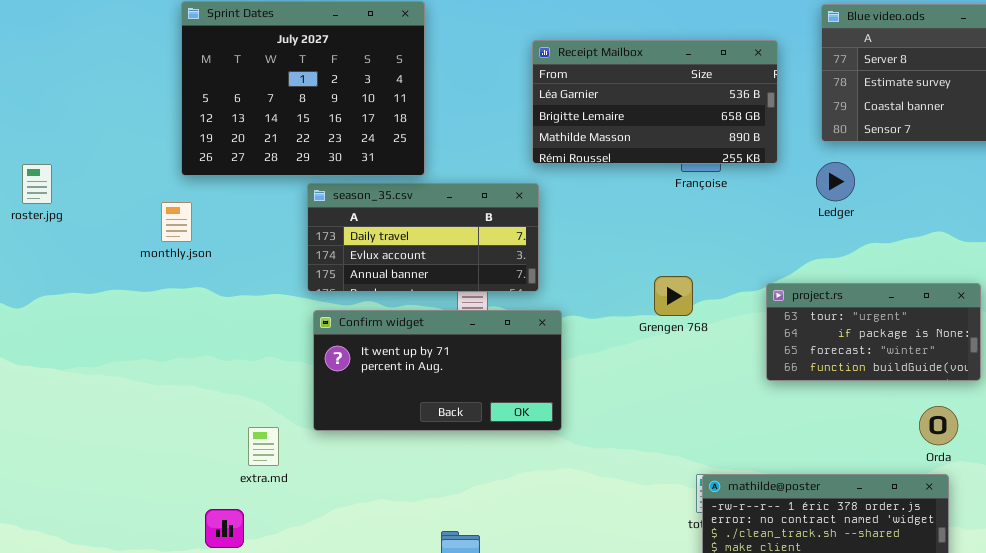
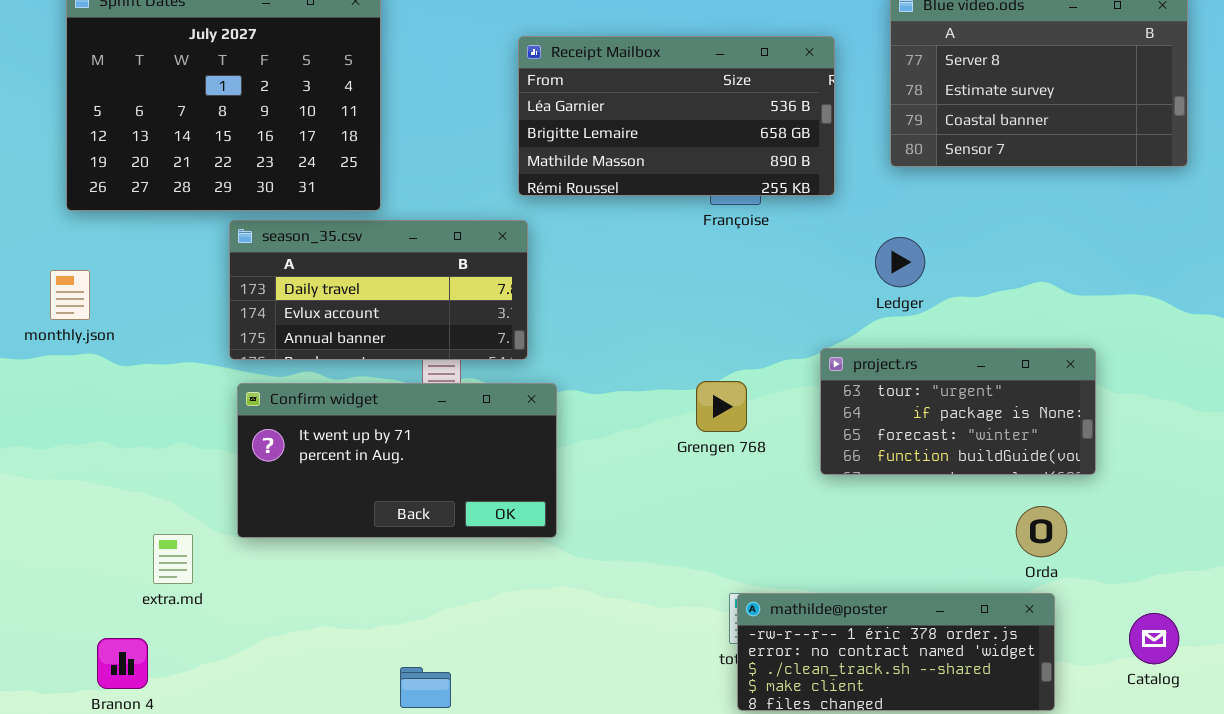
Ledger: [816,162,855,201] -> [875,237,925,287], moved
monthly.json: [161,202,192,242] -> [50,270,90,320], moved
Grengen 768: [654,276,693,316] -> [696,381,747,432], moved

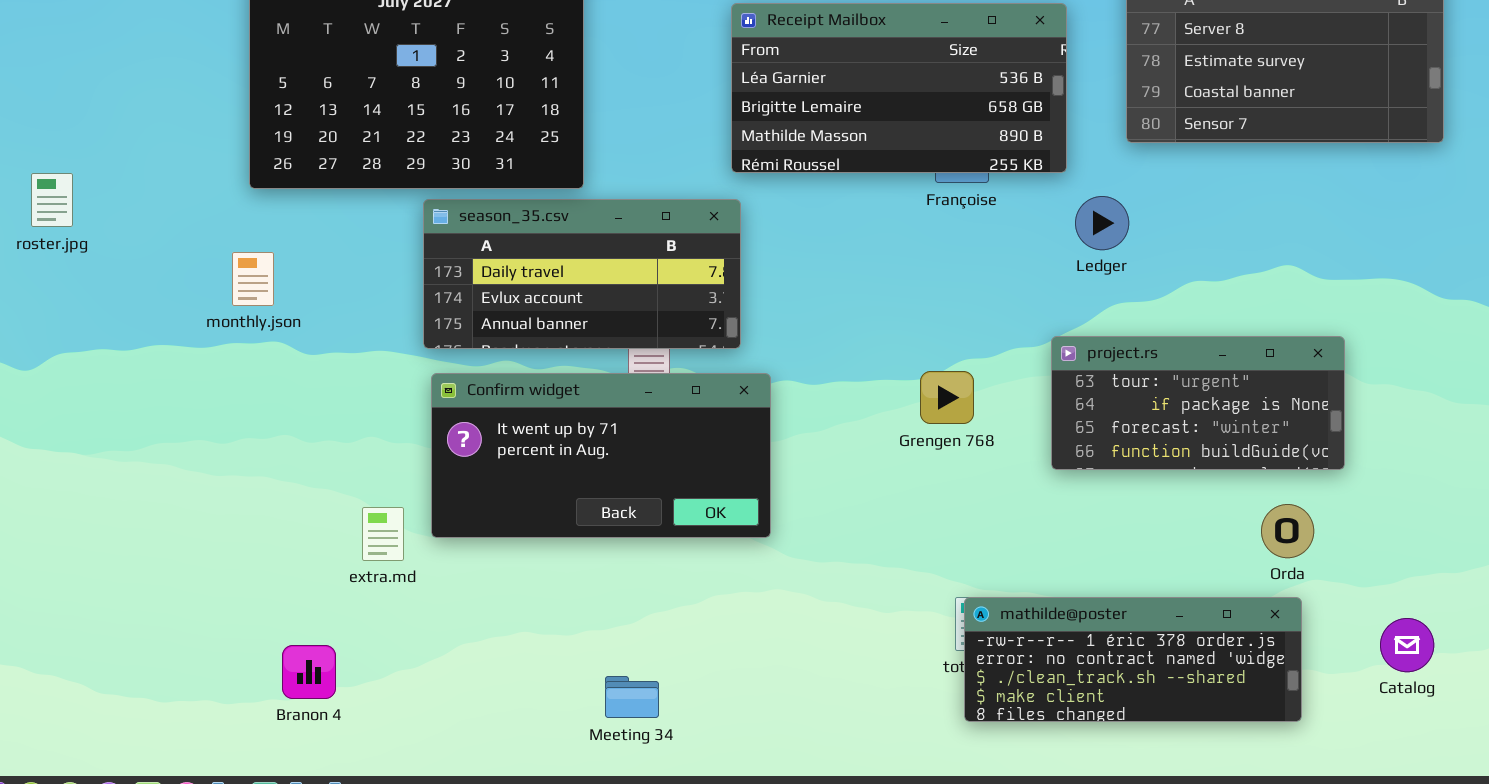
Ledger: [875,237,925,287] -> [1075,196,1129,250], moved
extra.md: [153,534,193,584] -> [362,507,404,561], moved

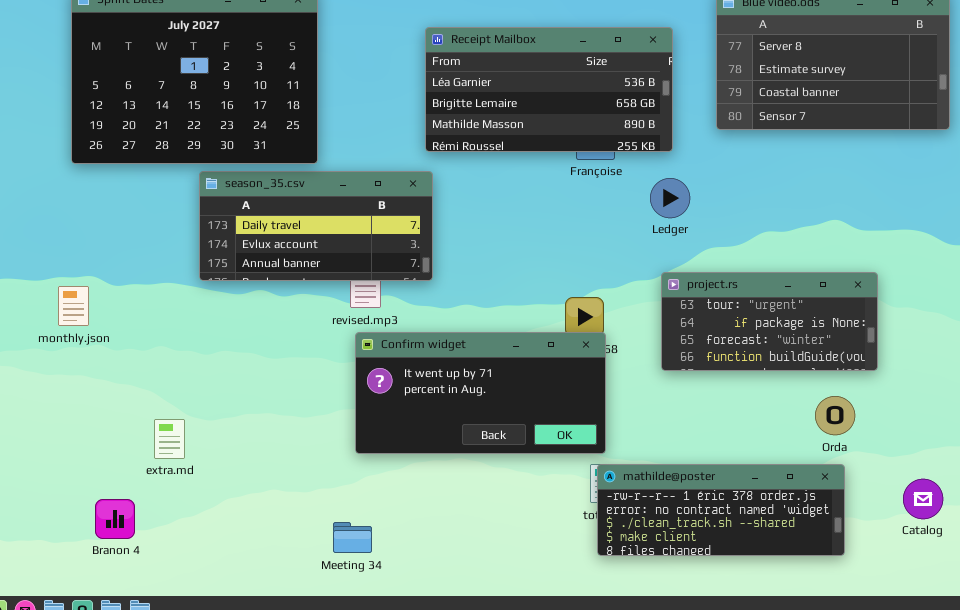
Ledger: [1075,196,1129,250] -> [650,178,690,218], moved
monthly.json: [232,252,274,306] -> [58,286,89,326], moved
Confirm widget: [431,373,771,538] -> [355,332,606,454], moved
extra.md: [362,507,404,561] -> [154,419,185,459], moved

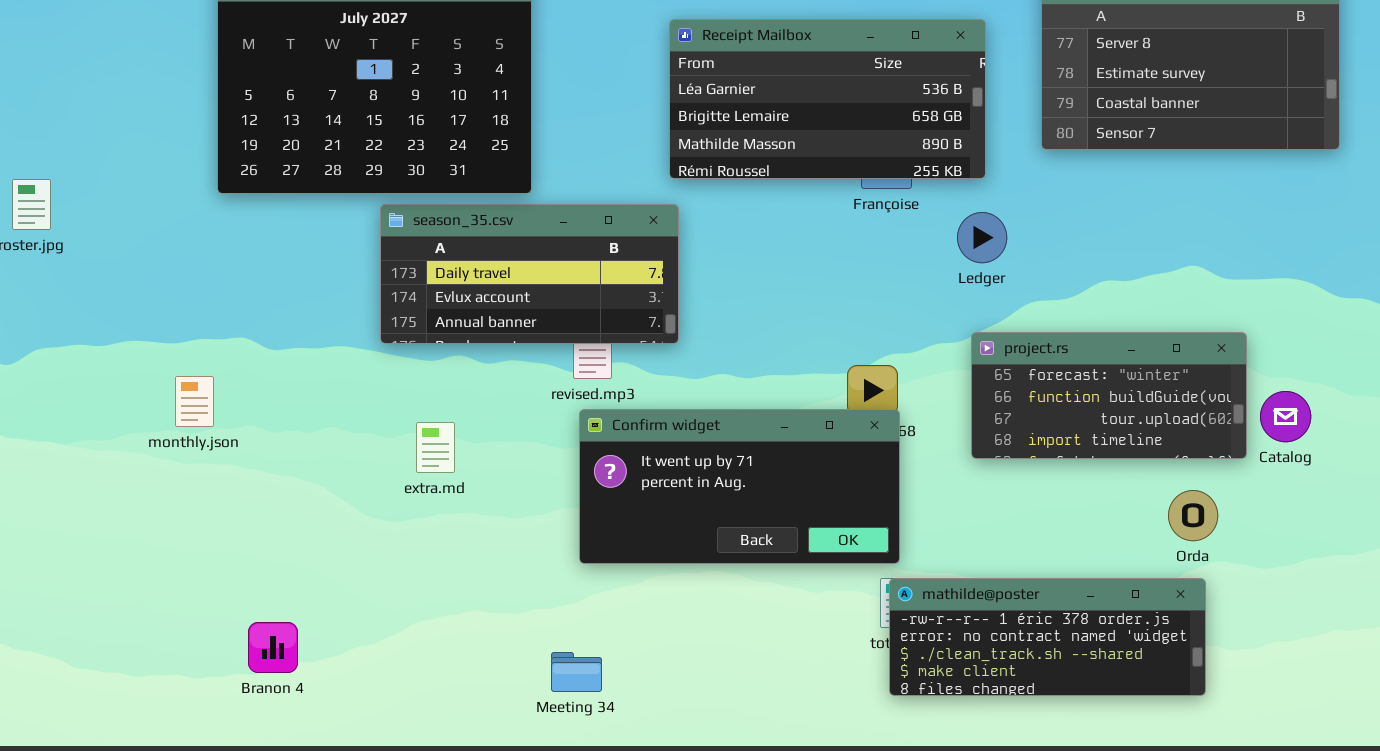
project.rs: [661,272,878,371] -> [971,332,1247,459], scrolled down 2 rows
monthly.json: [58,286,89,326] -> [175,376,214,427], moved
extra.md: [154,419,185,459] -> [416,422,455,473], moved
Catalog: [903,479,943,519] -> [1260,391,1311,442], moved

